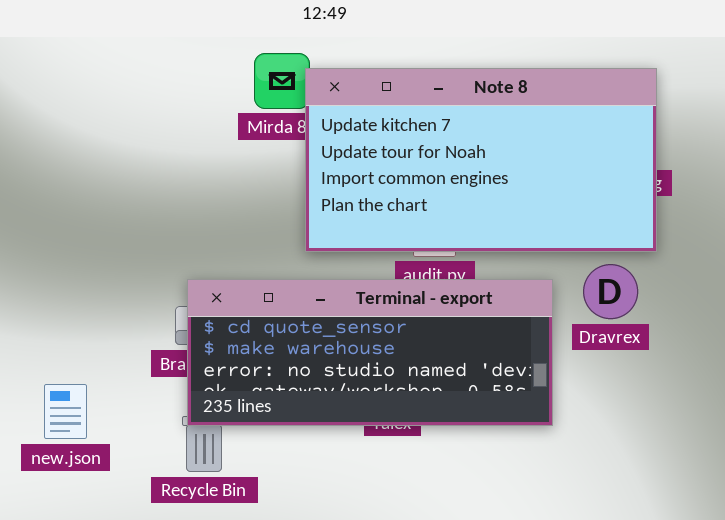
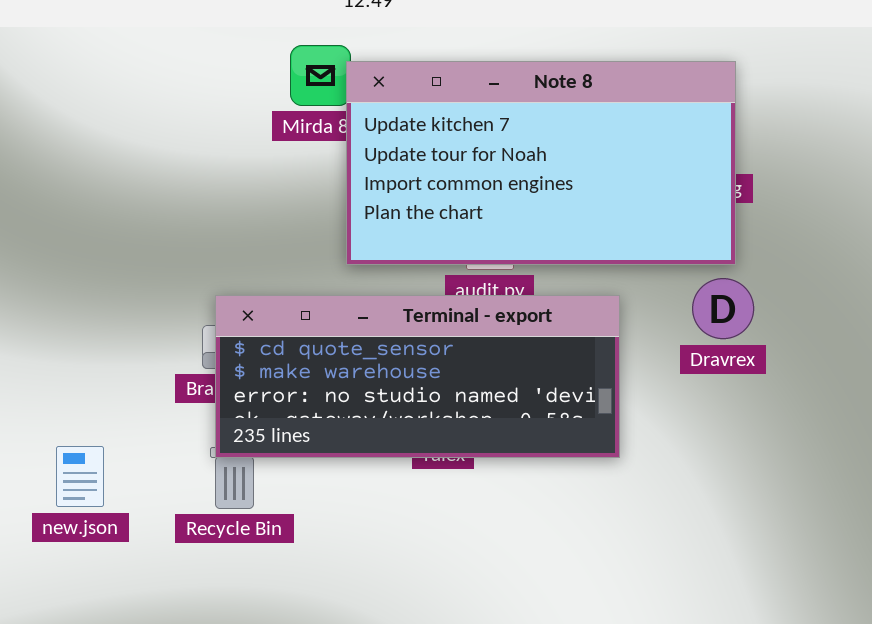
Dravrex: [583,264,638,319] -> [692,278,754,339], moved
new.json: [44,384,87,439] -> [56,446,104,507], moved

